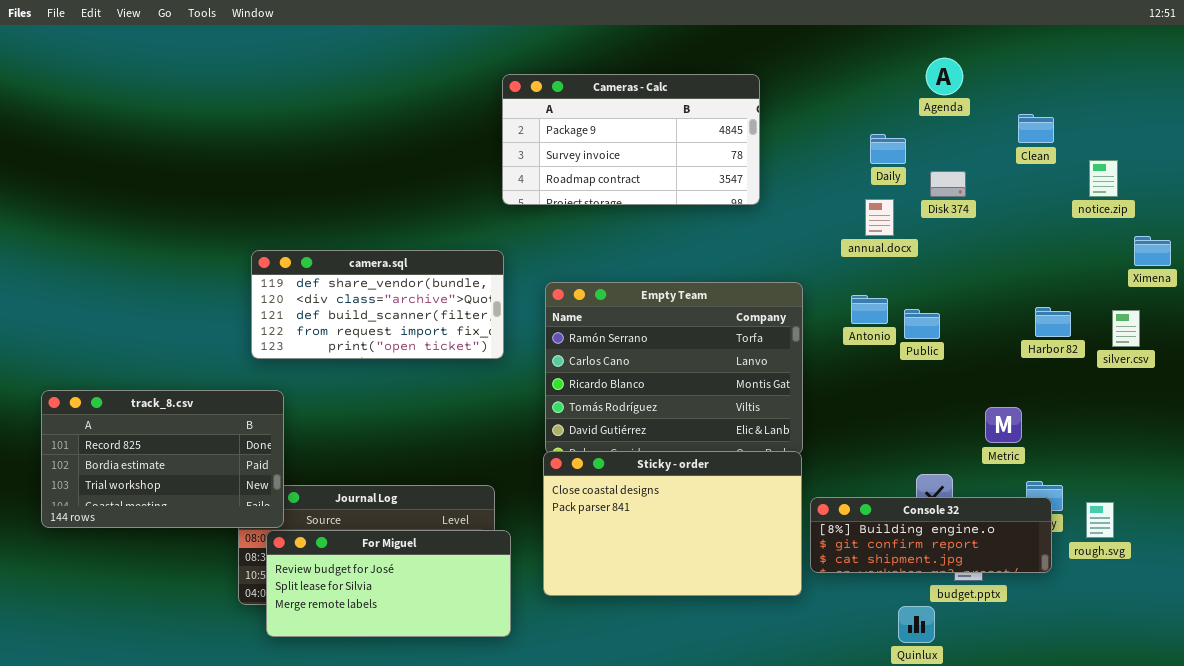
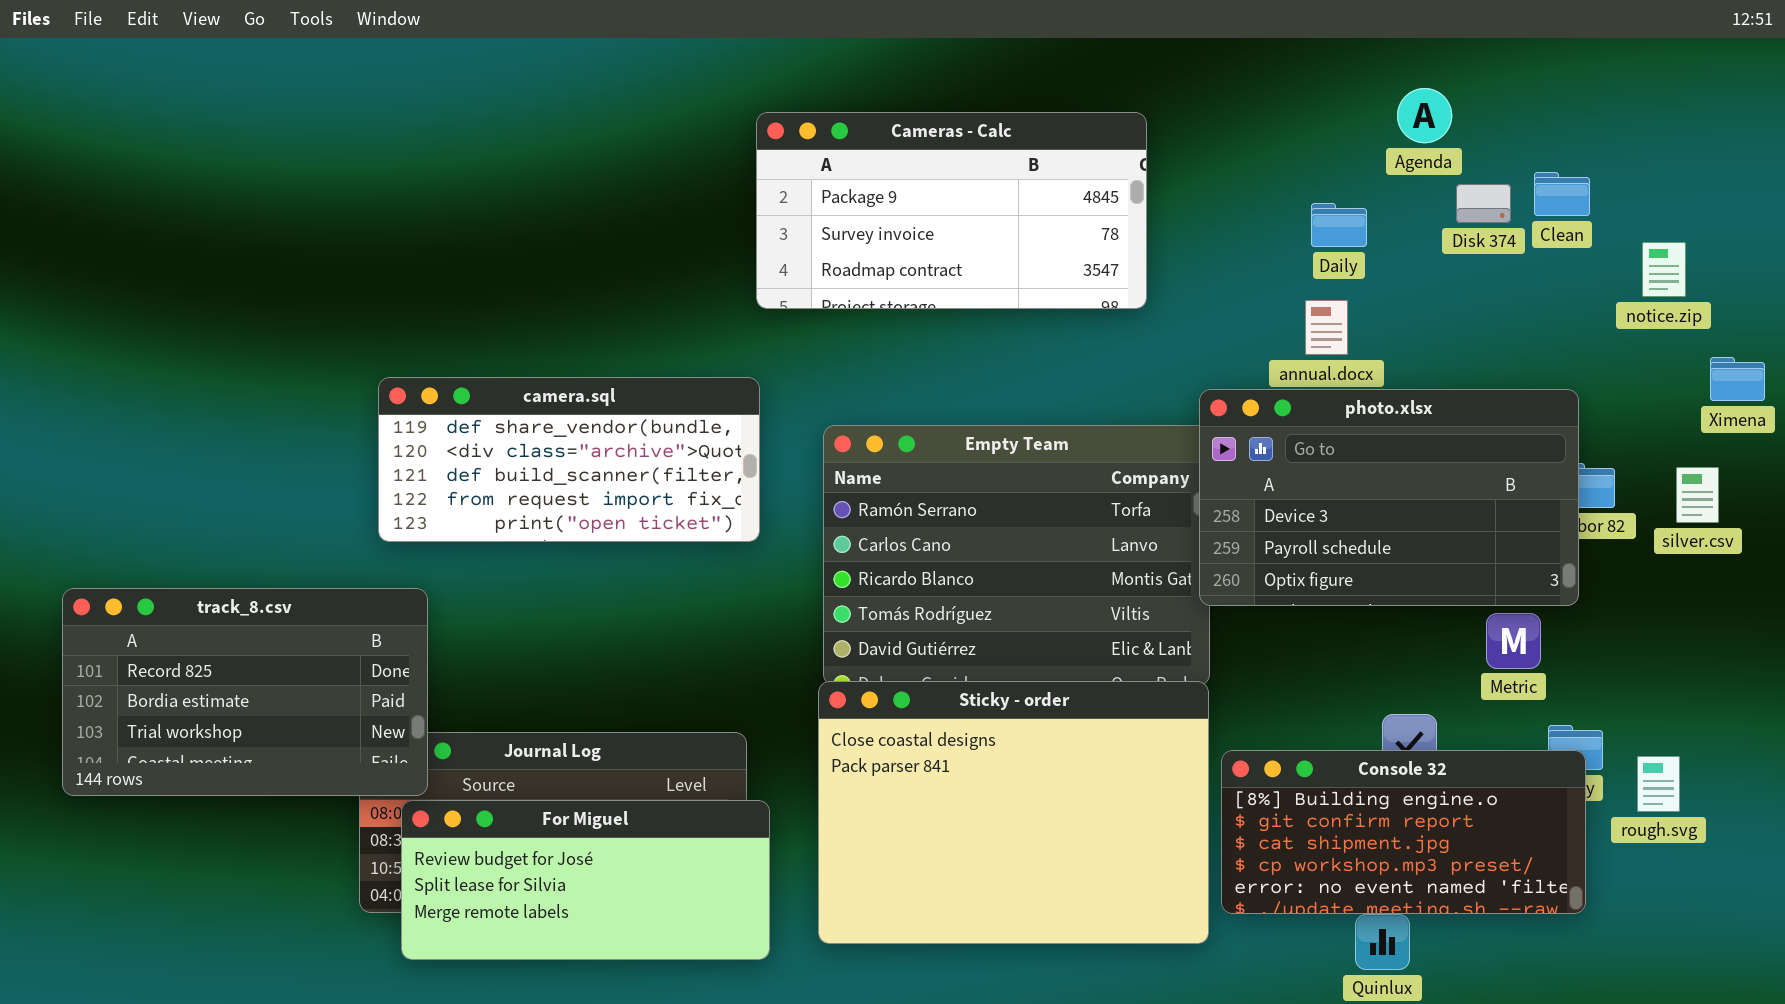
Disk 374: [930,171,966,197] -> [1456,184,1511,223], moved
photo.xlsx: none -> [1199,389,1579,606], opened
Sticky - order: [543,451,802,596] -> [818,681,1209,944], resized
Console 32: [810,497,1052,573] -> [1221,750,1586,914], resized

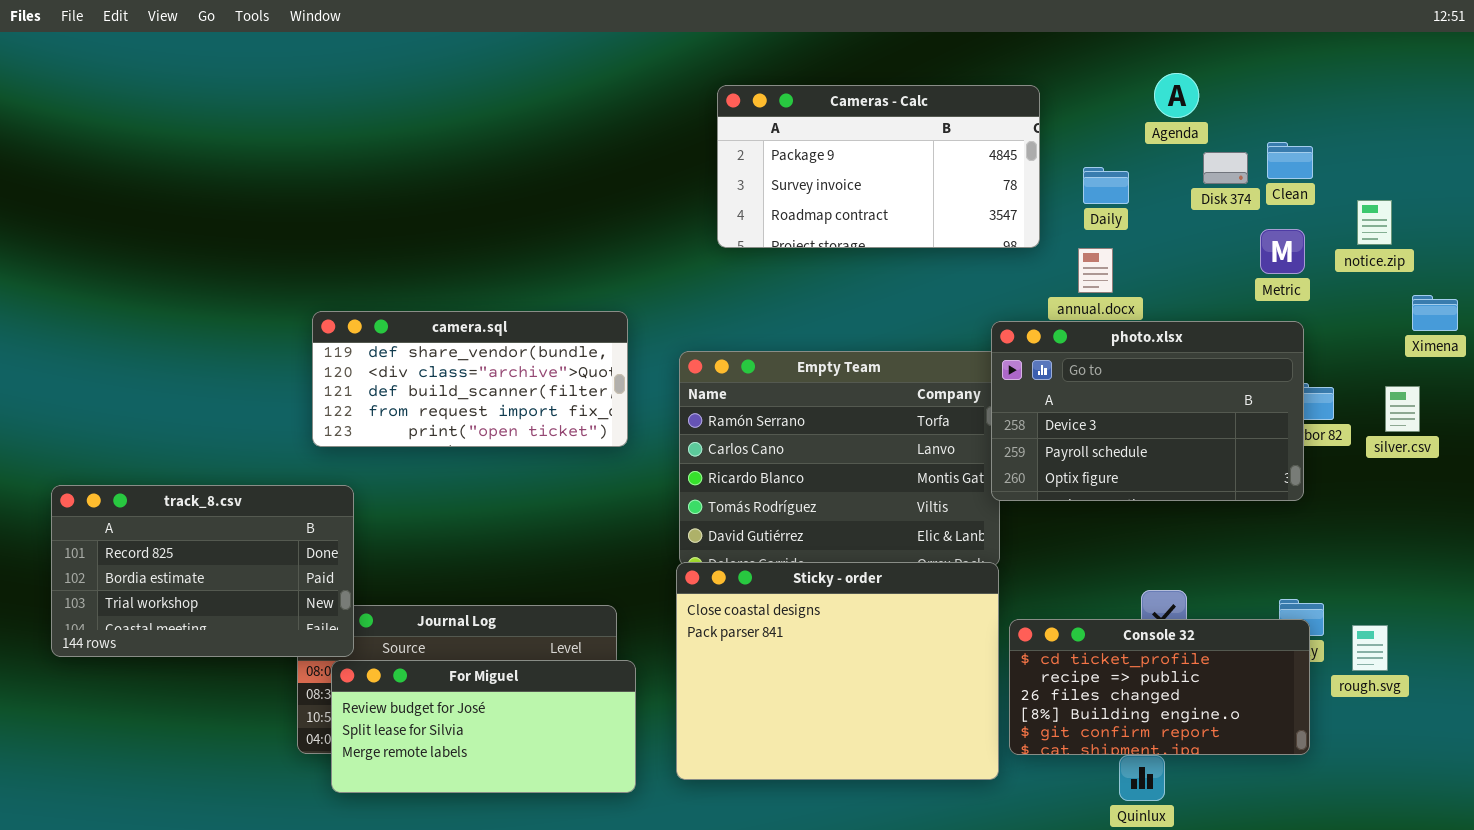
Cameras - Calc: [756,112,1147,309] -> [717,85,1040,248], moved
Metric: [1486,613,1541,669] -> [1260,229,1305,274], moved
Console 32: [1221,750,1586,914] -> [1009,619,1310,755], scrolled up 3 rows

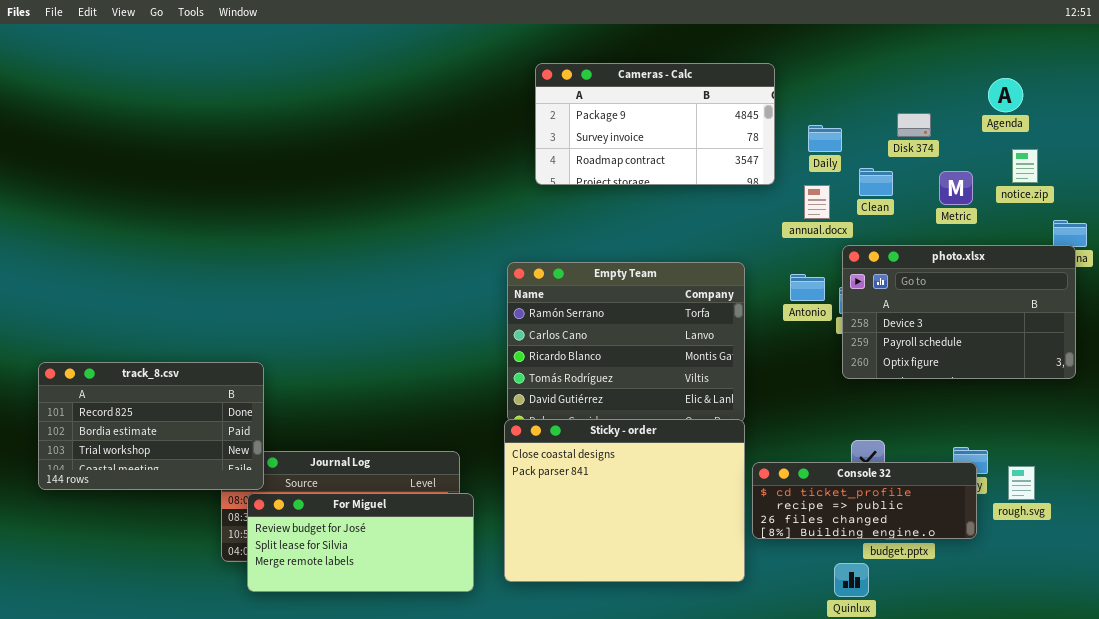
Agenda: [1154,73,1199,118] -> [988,78,1023,112], moved
Clean: [1267,142,1313,179] -> [859,168,893,196], moved
camera.sql: [312,311,628,447] -> none, closed
photo.xlsx: [991,321,1304,501] -> [842,245,1076,379], moved
Console 32: [1009,619,1310,755] -> [752,462,977,539], resized

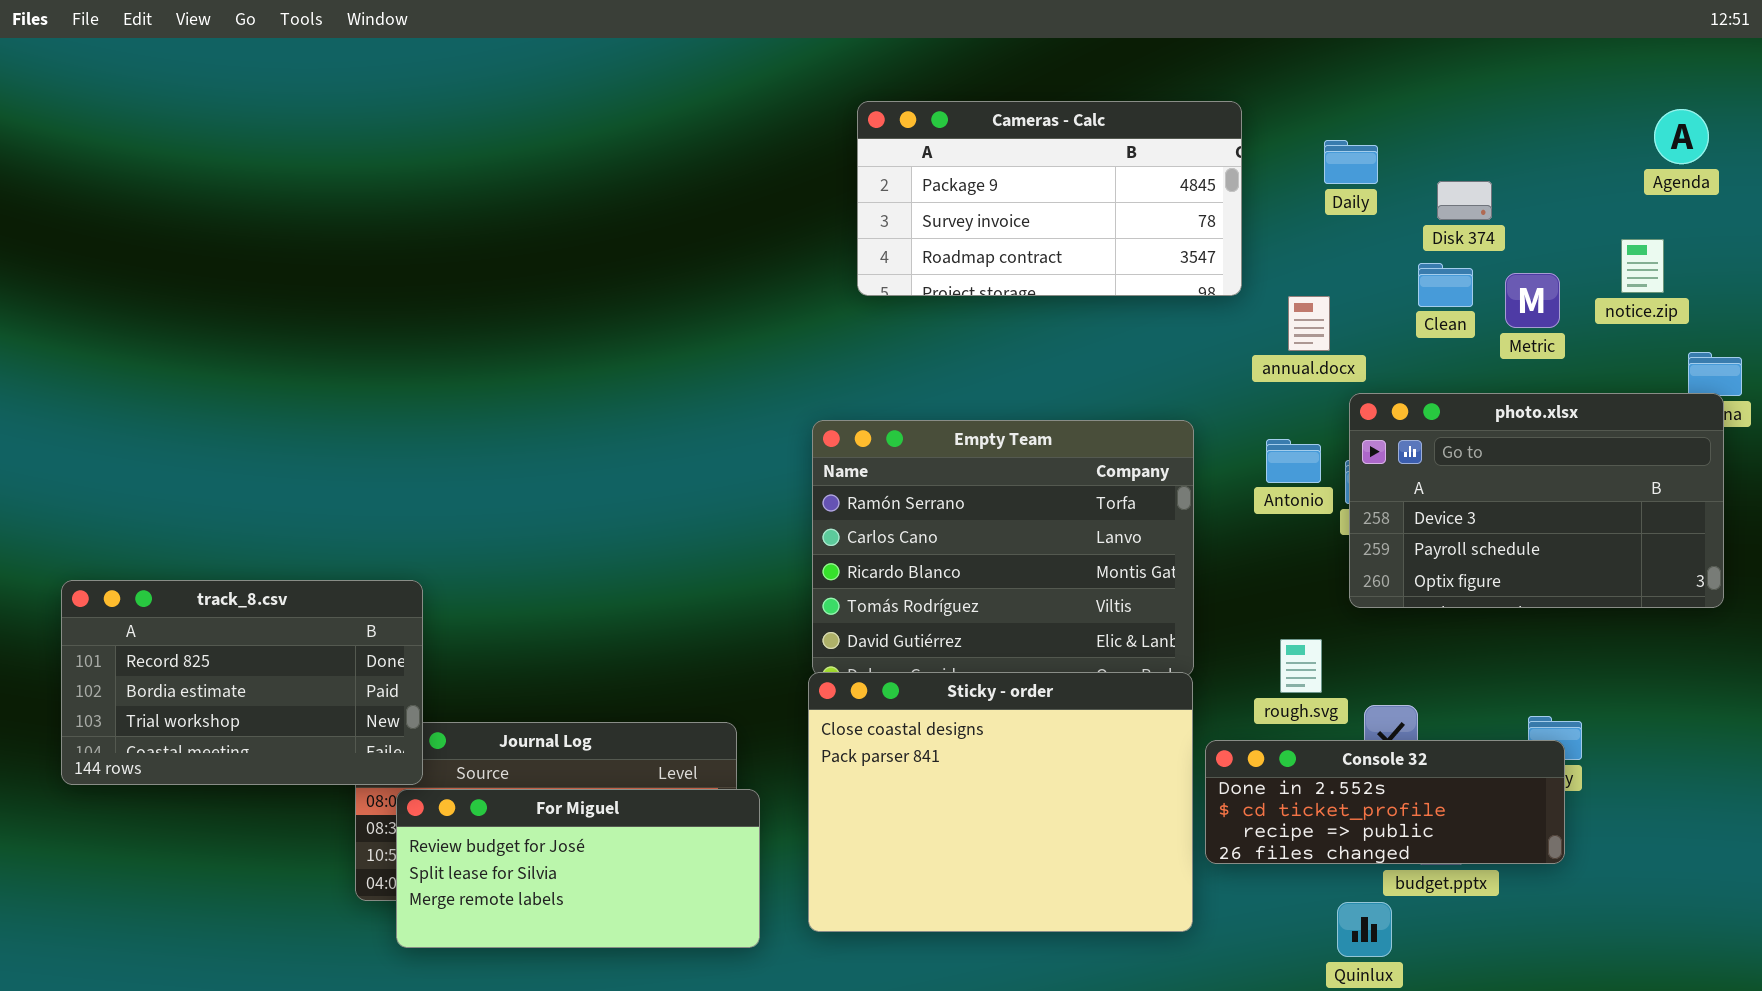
Agenda: [988,78,1023,112] -> [1654,109,1709,164], moved
Daily: [808,125,842,152] -> [1324,140,1378,184], moved
Clean: [859,168,893,196] -> [1418,263,1473,307], moved
Console 32: [752,462,977,539] -> [1205,740,1565,864], scrolled up 1 row
rough.svg: [1008,466,1035,500] -> [1280,639,1322,693], moved

